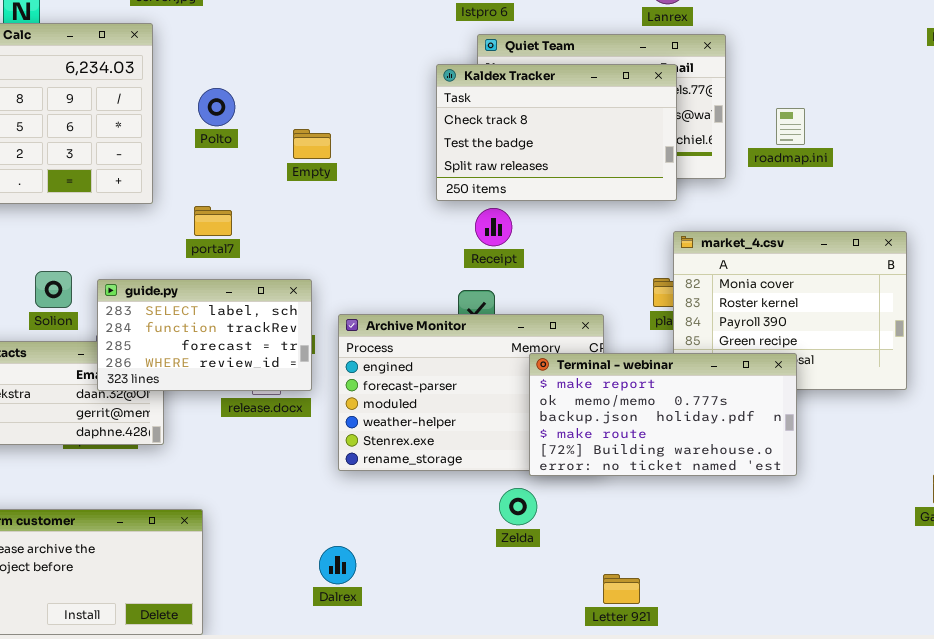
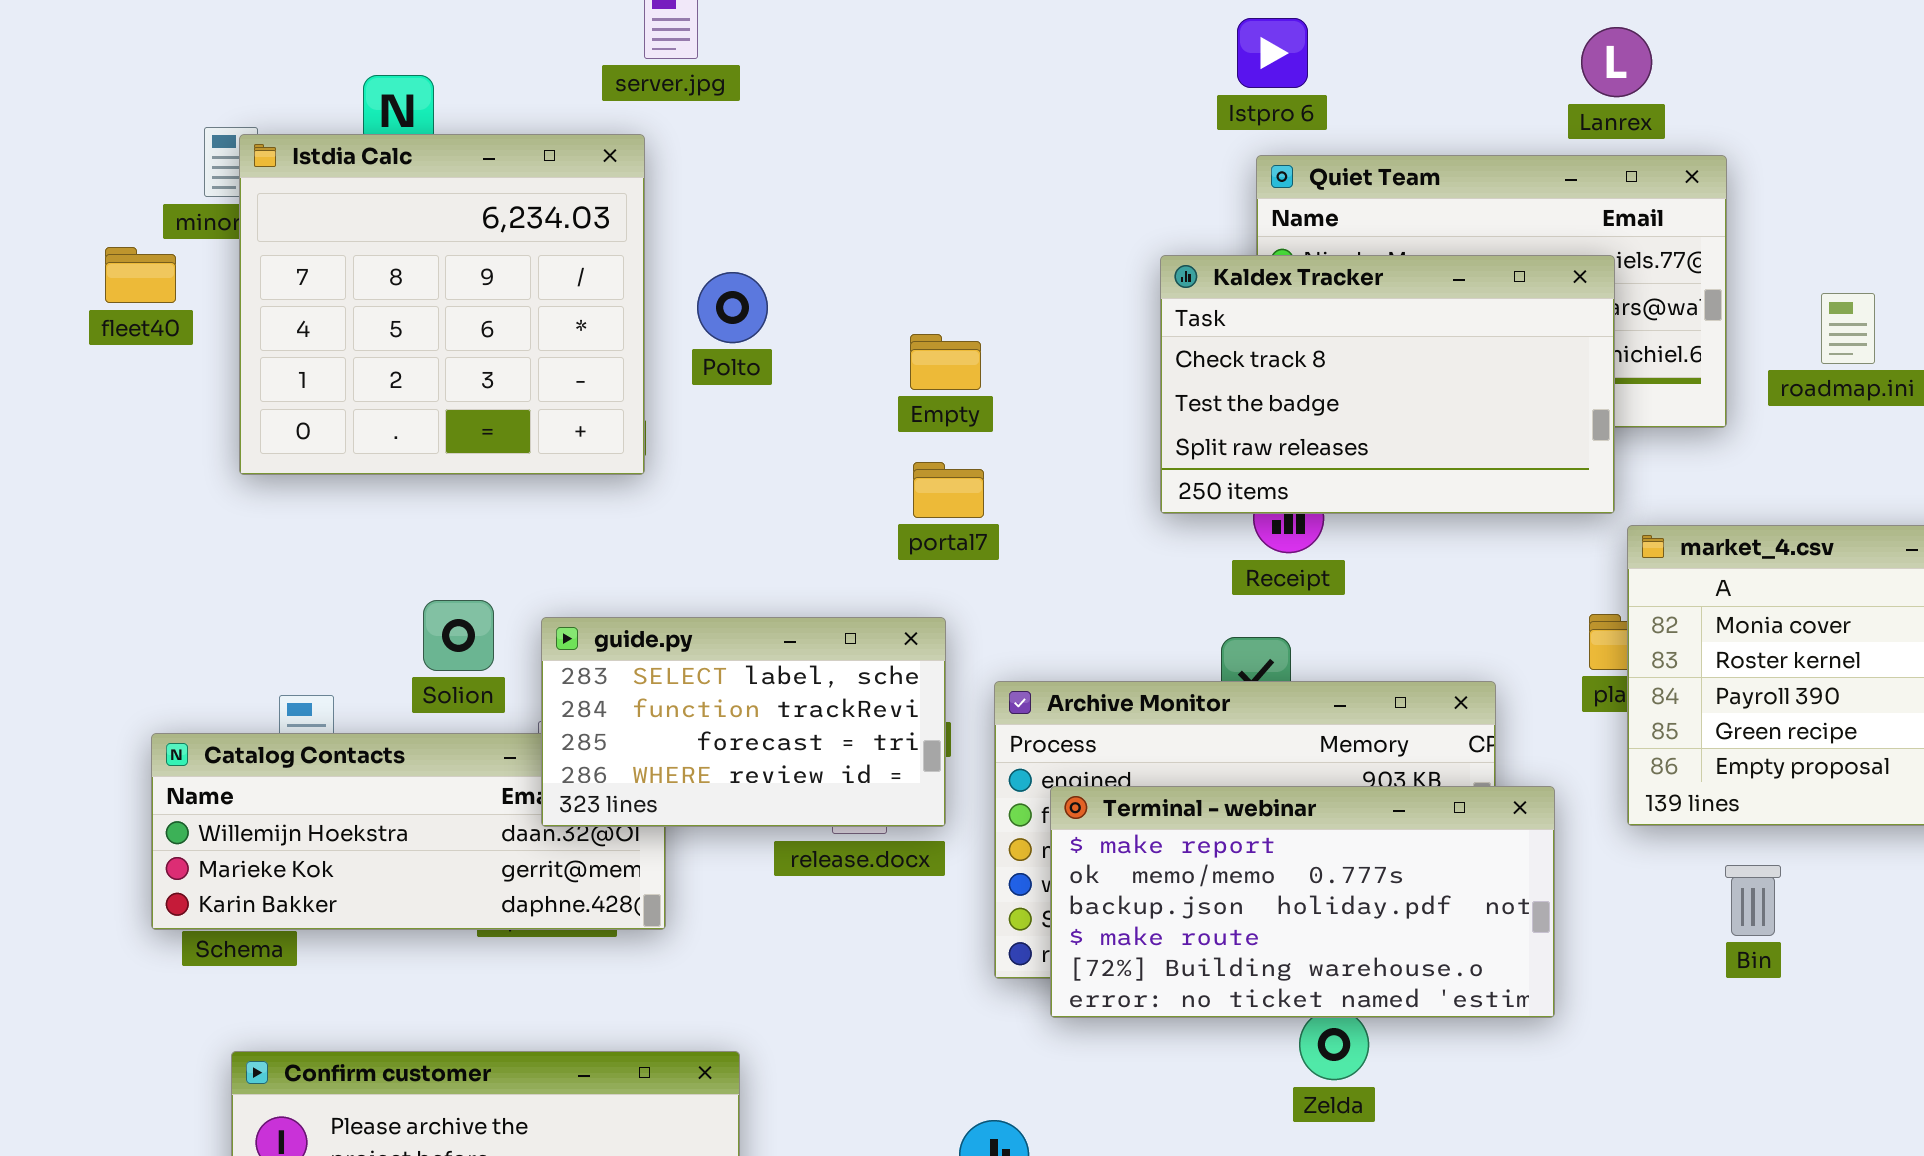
Kaldex Tracker: [436,64,677,201] -> [1160,255,1615,514], moved
Polto: [198,88,235,126] -> [697,272,768,343], moved
portal7: [194,206,232,236] -> [913,462,984,518], moved
Terminal - webinar: [529,353,797,476] -> [1050,786,1555,1018], moved

